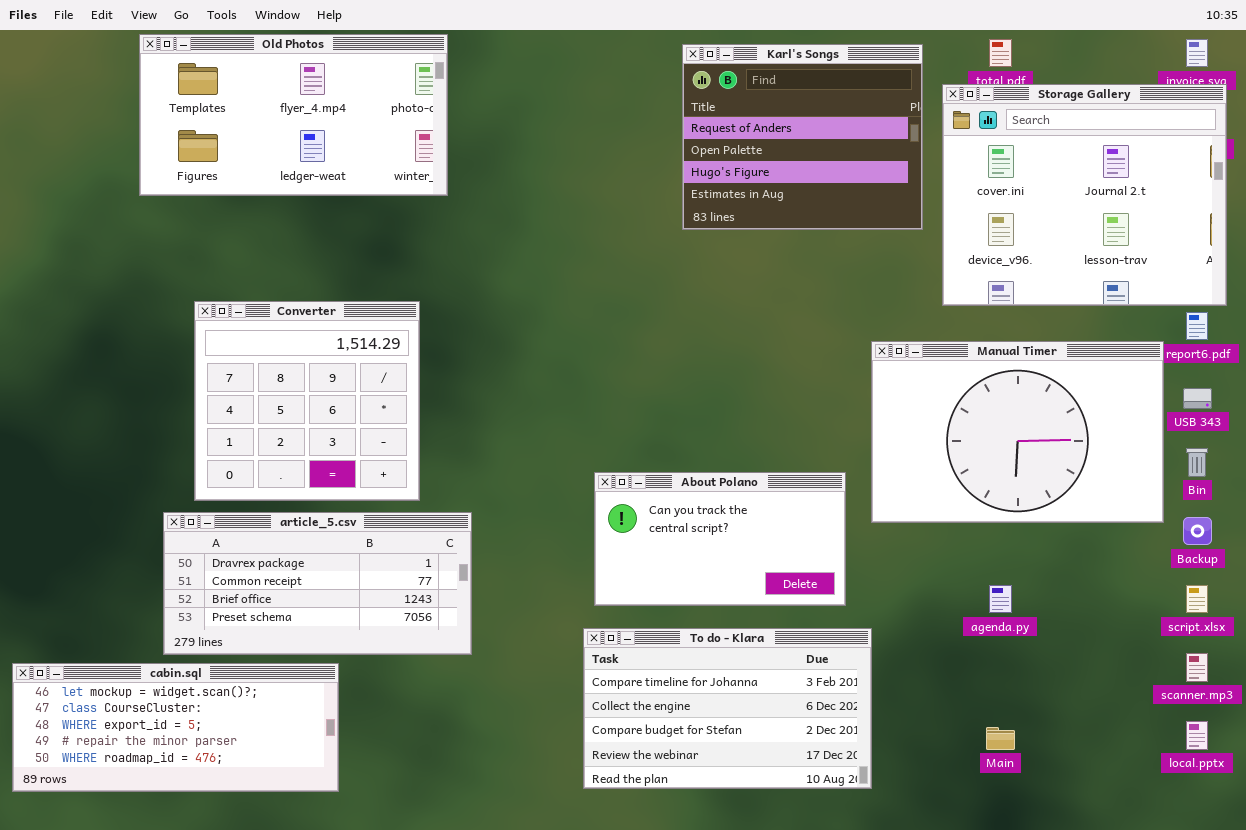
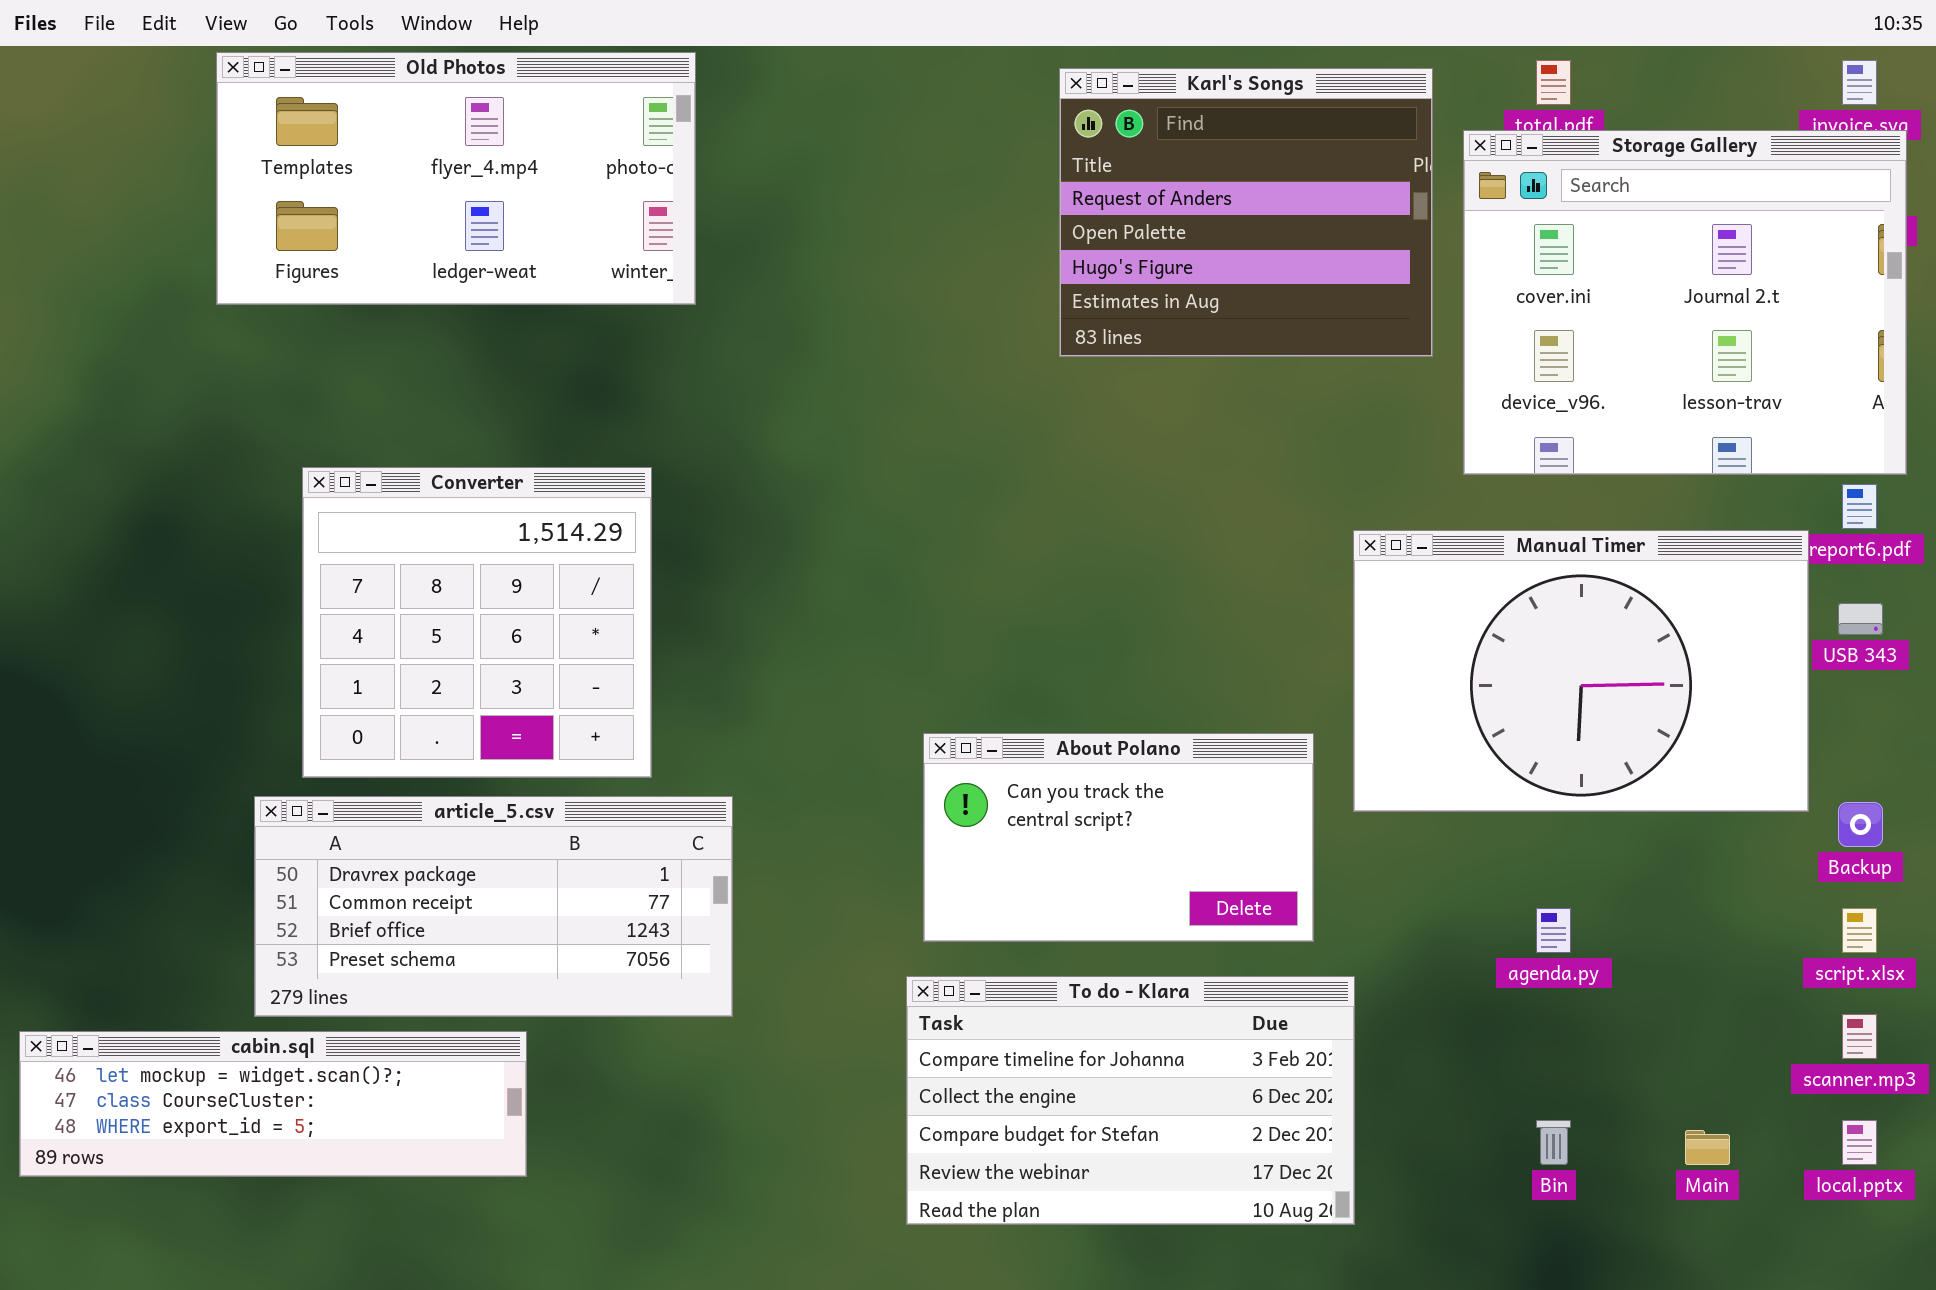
Bin: [1186,448,1208,477] -> [1536,1120,1571,1165], moved
cabin.sql: [12,663,339,792] -> [19,1031,527,1177], resized
Main: [986,727,1015,750] -> [1685,1130,1730,1165], moved

